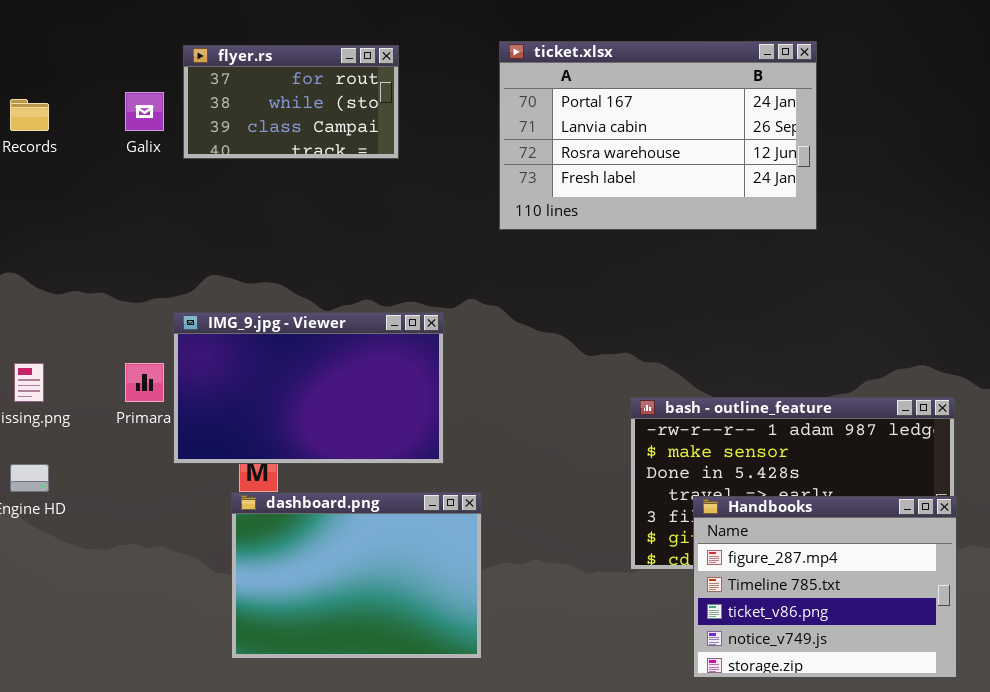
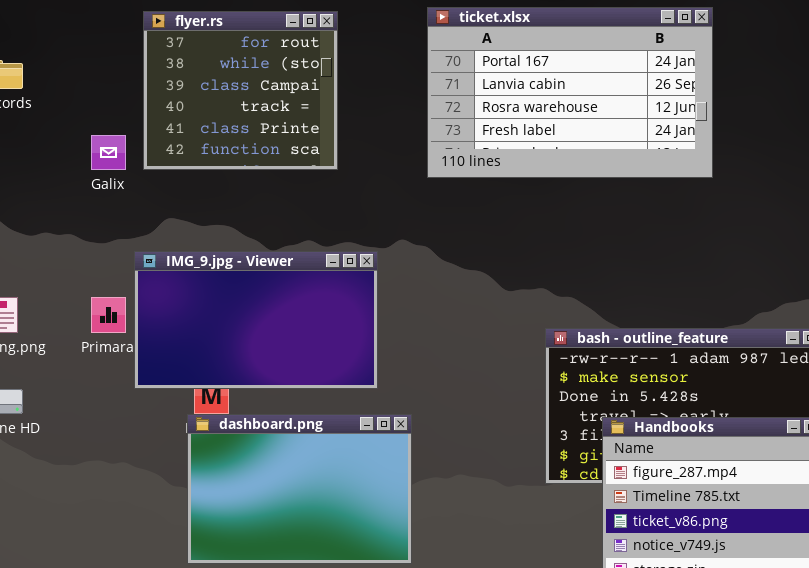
flyer.rs: [183,45,399,159] -> [143,11,338,170], resized
Galix: [125,92,164,131] -> [91,135,126,170], moved

